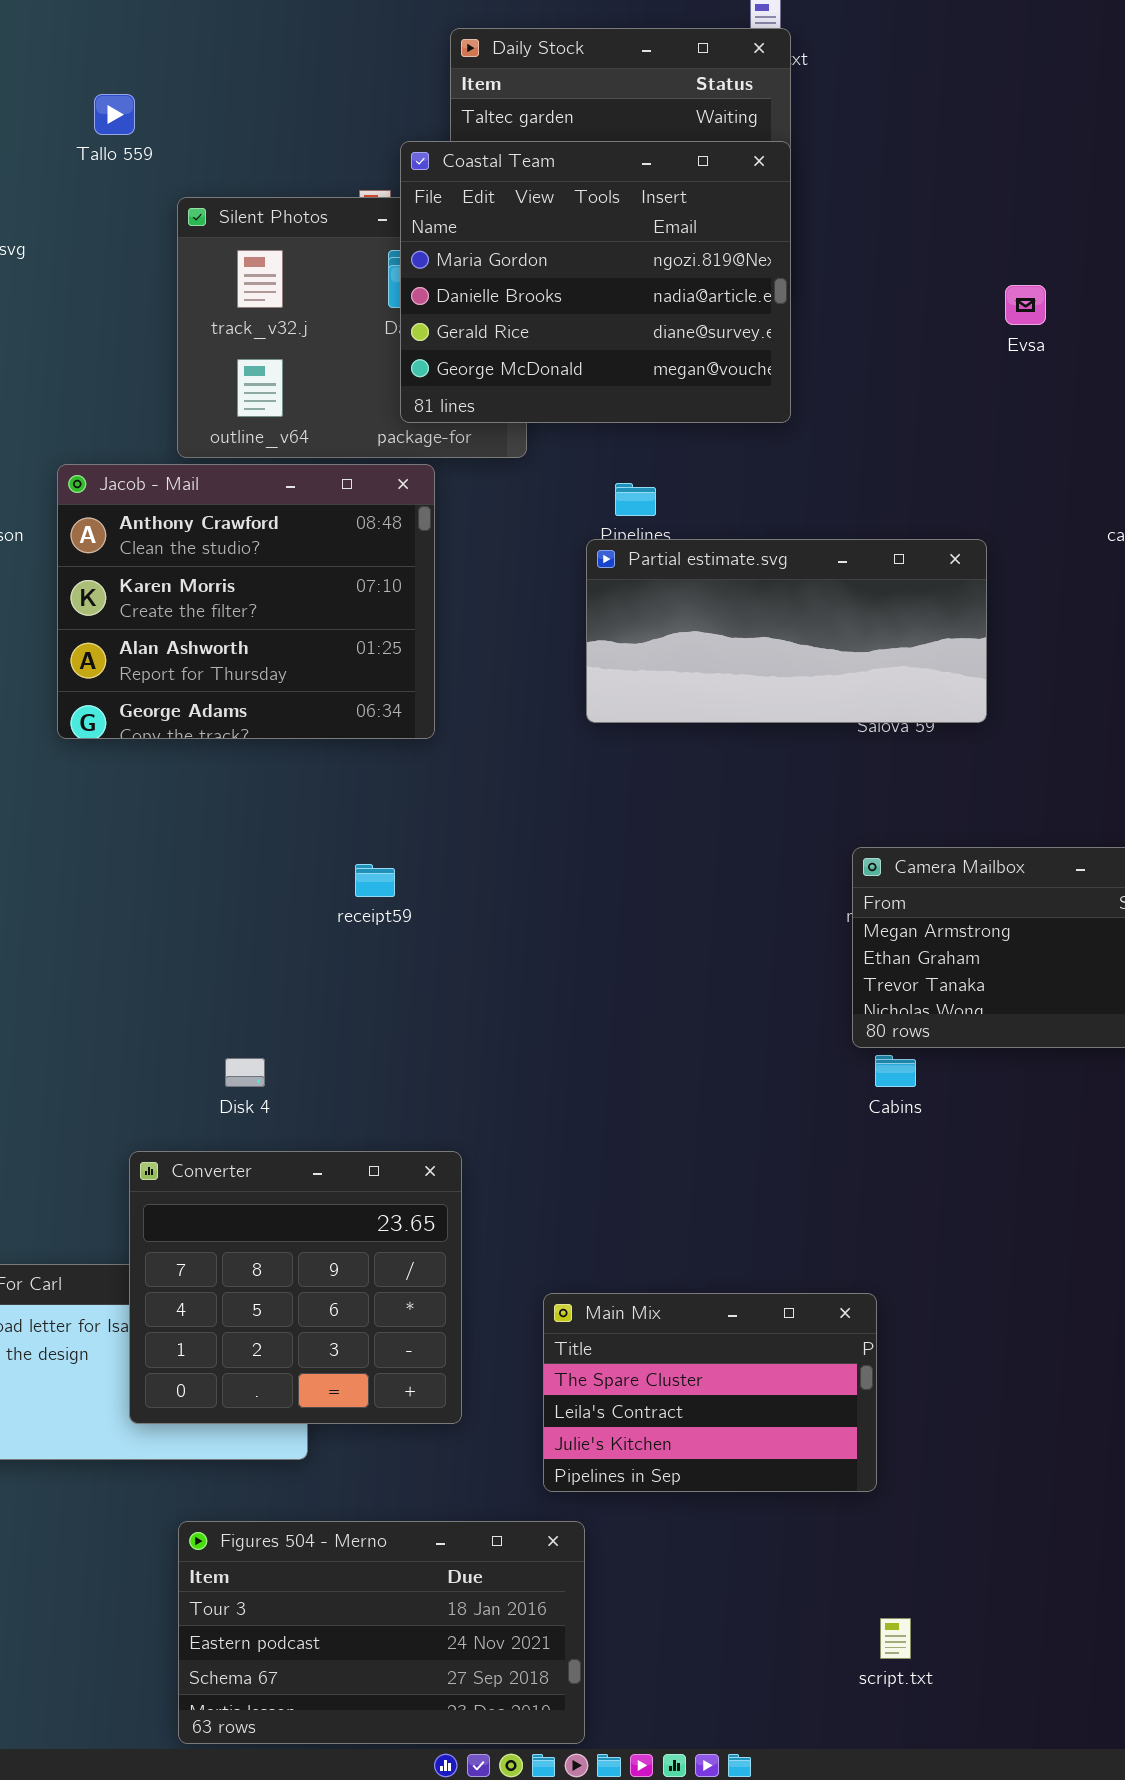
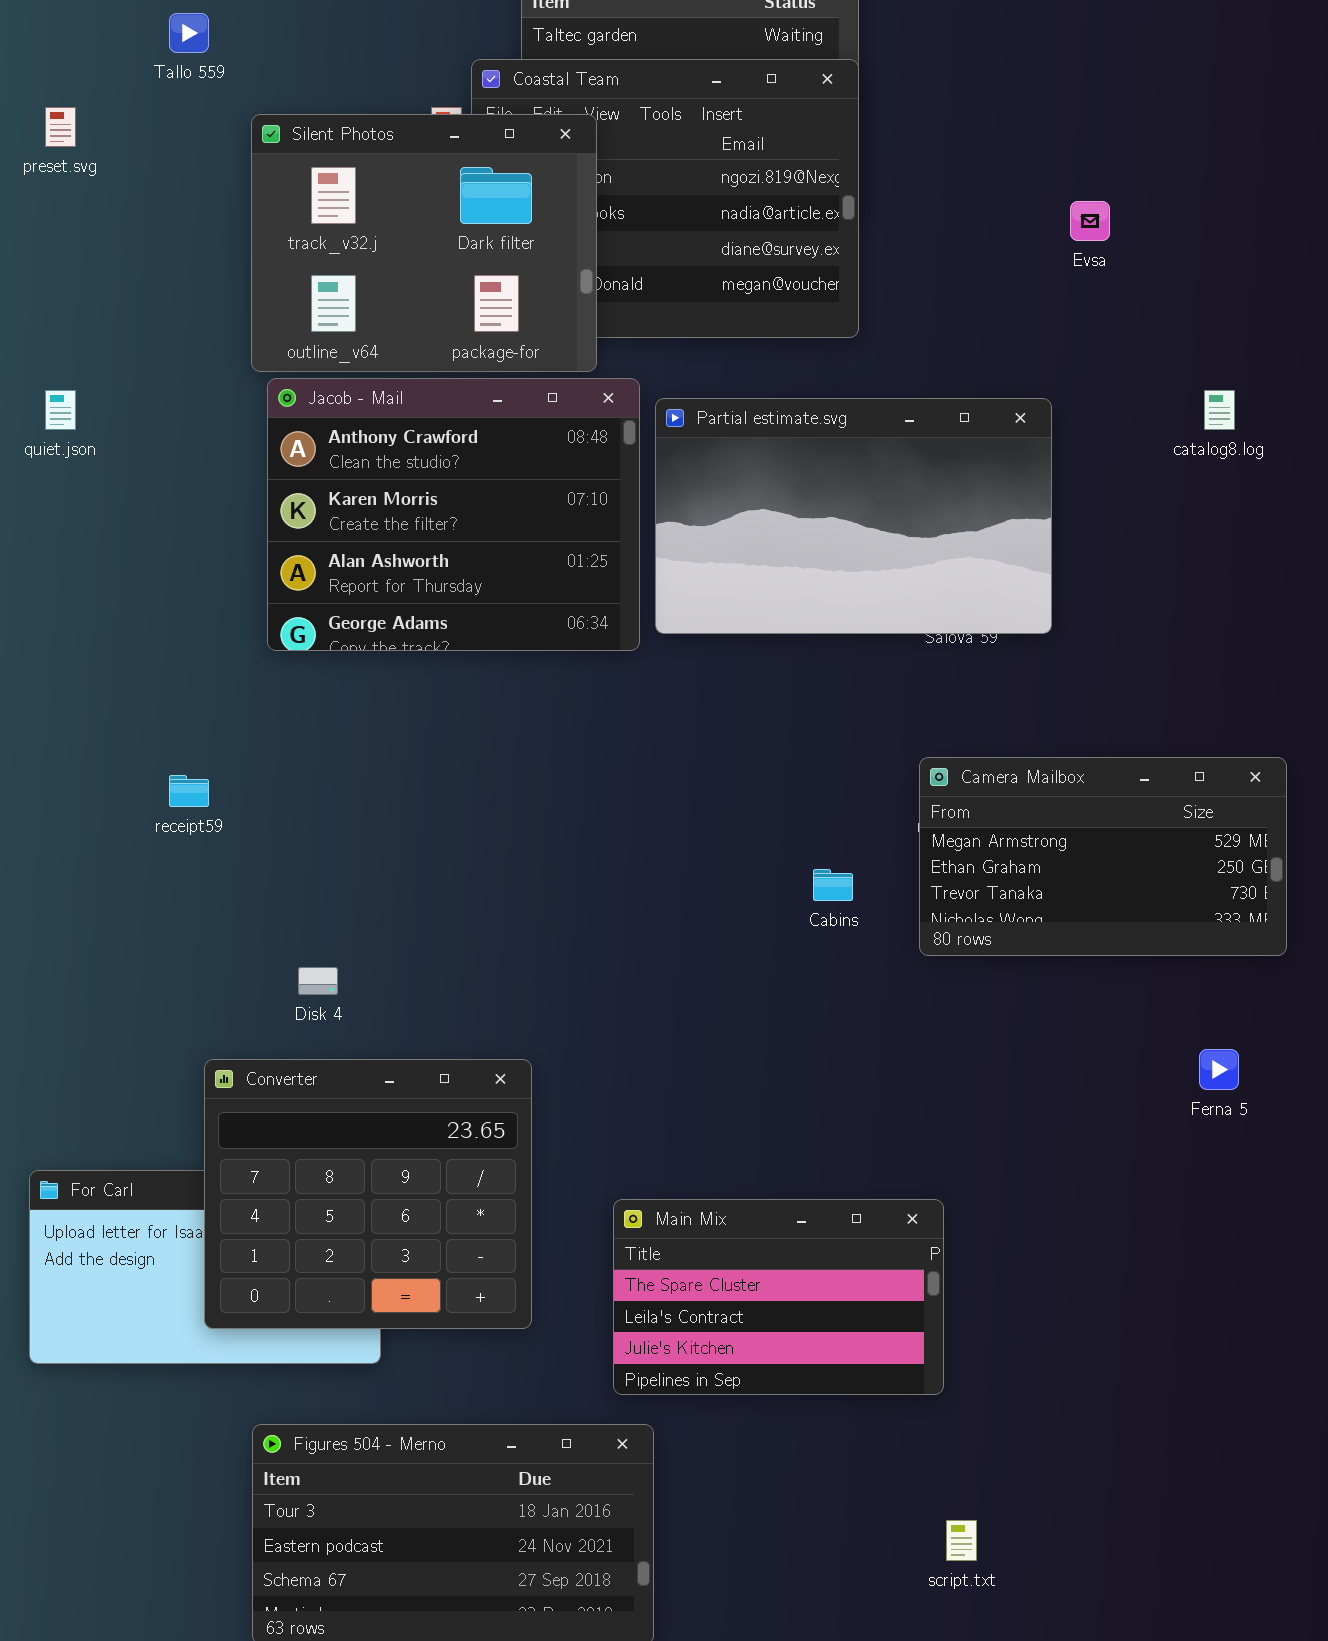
Silent Photos: [177,197,527,458] -> [251,114,597,372], raised
Jacob - Mail: [57,464,435,739] -> [267,378,640,651], moved
Partial estimate.svg: [586,539,987,723] -> [655,398,1052,634], resized
receipt59: [355,864,395,897] -> [169,775,209,807], moved
Cabins: [875,1055,916,1087] -> [813,869,853,901], moved

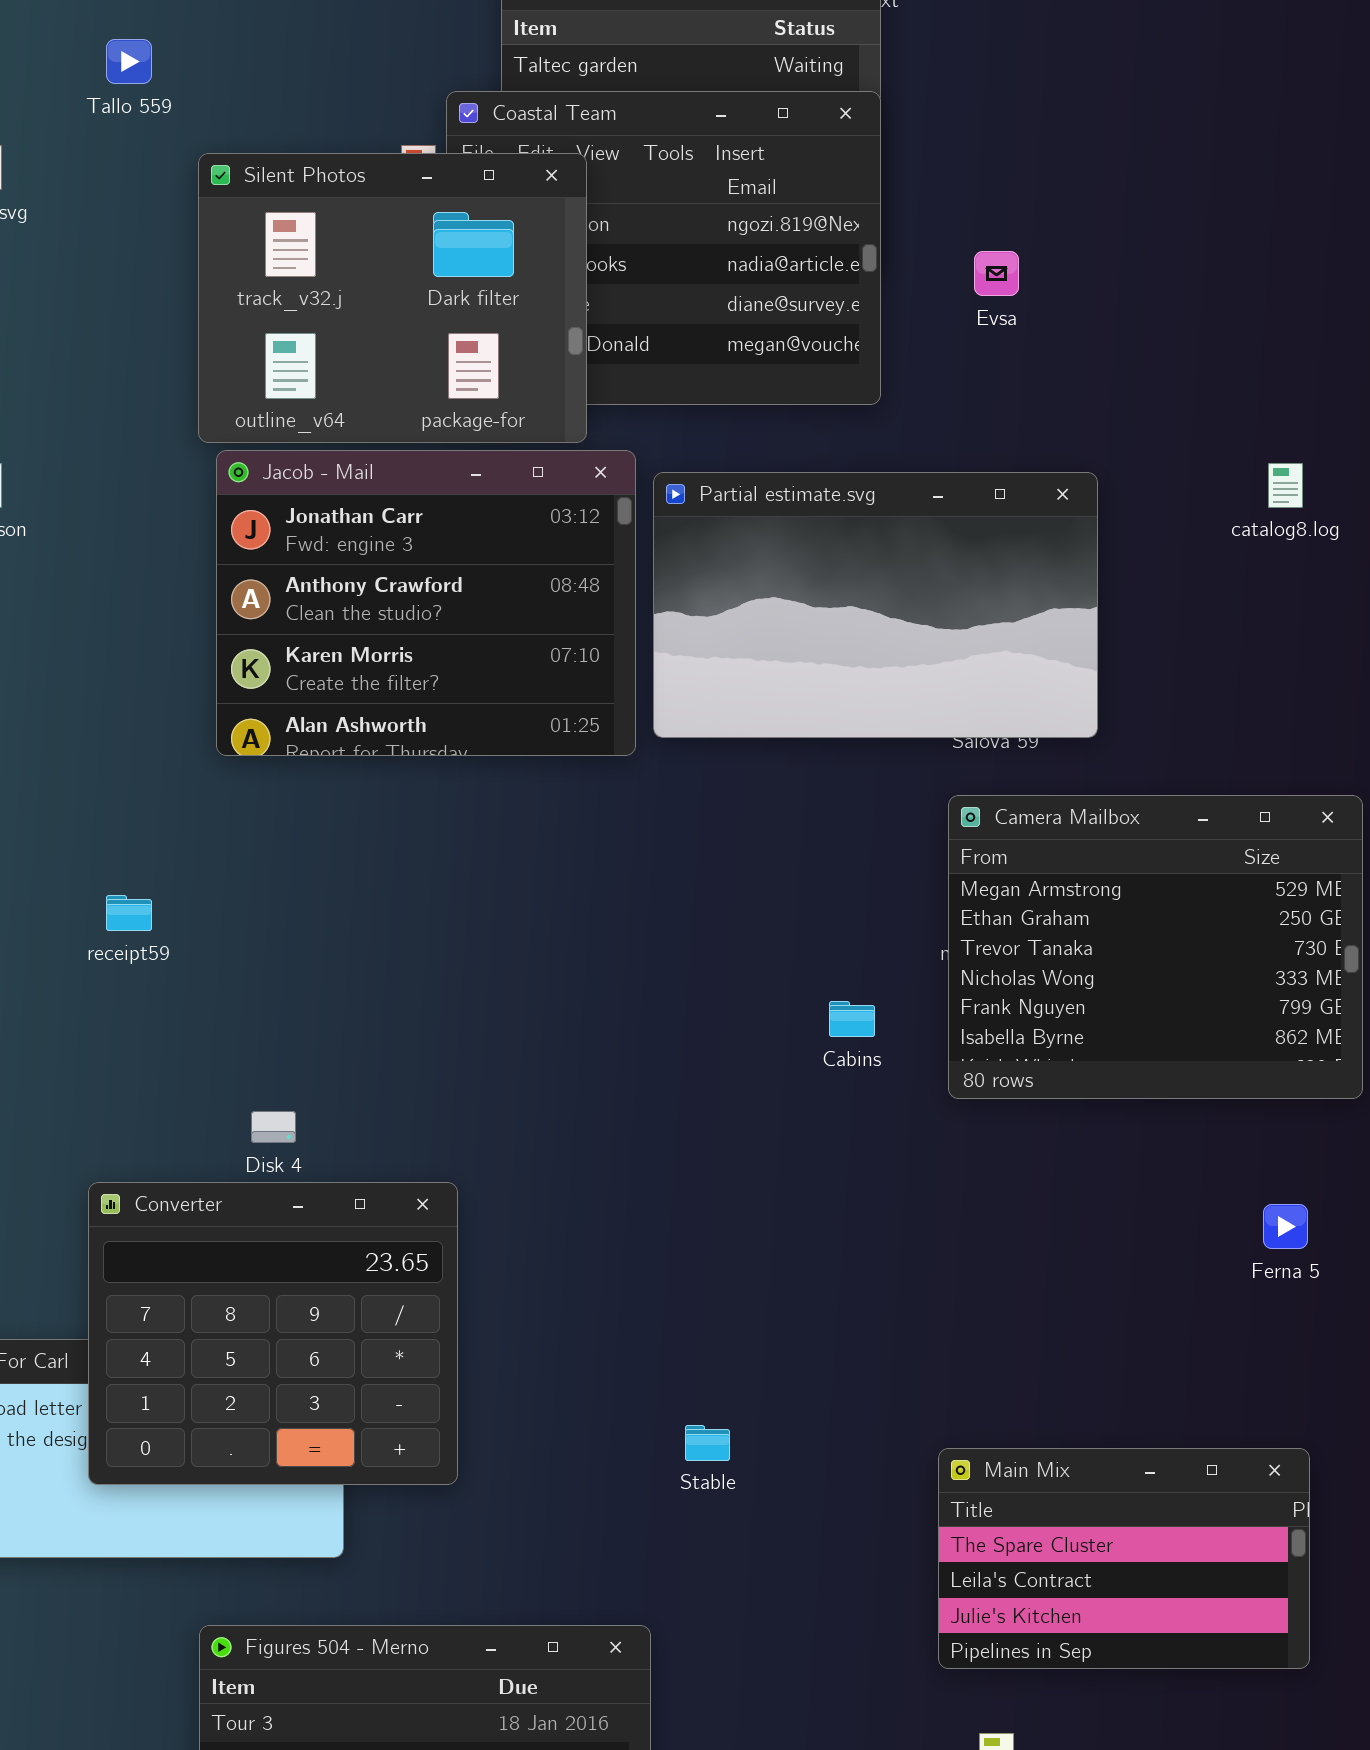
Evsa: [1070,201,1110,241] -> [974,251,1019,296], moved
Jacob - Mail: [267,378,640,651] -> [216,450,636,756], scrolled up 1 row
Camera Mailbox: [919,757,1287,956] -> [948,795,1363,1099], resized
Converter: [204,1059,532,1329] -> [88,1182,458,1485], moved
Main Mix: [613,1199,944,1395] -> [938,1448,1310,1669], moved

